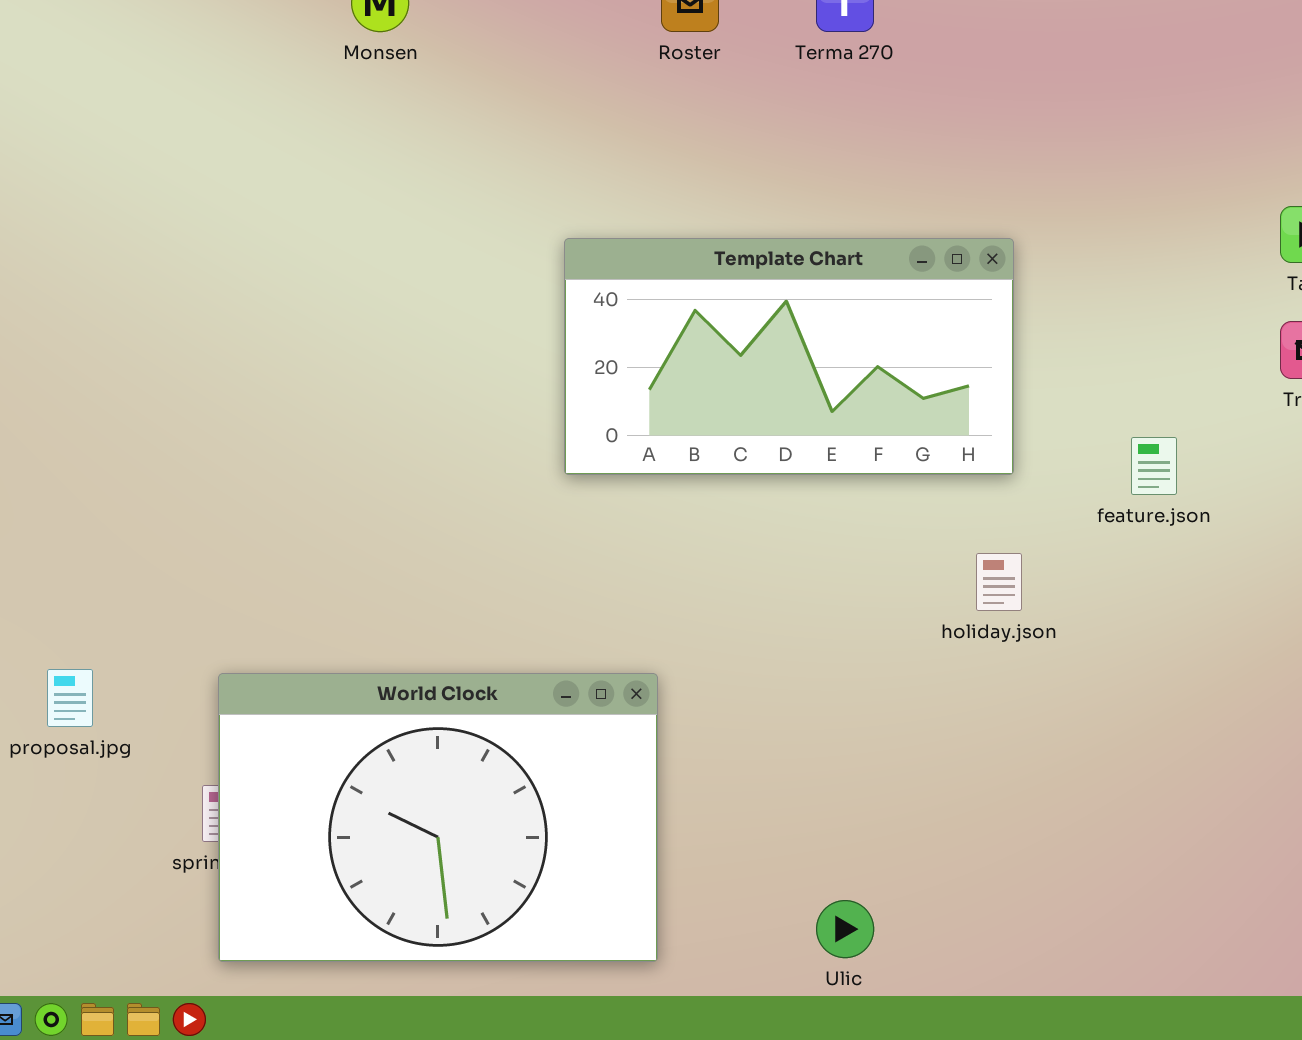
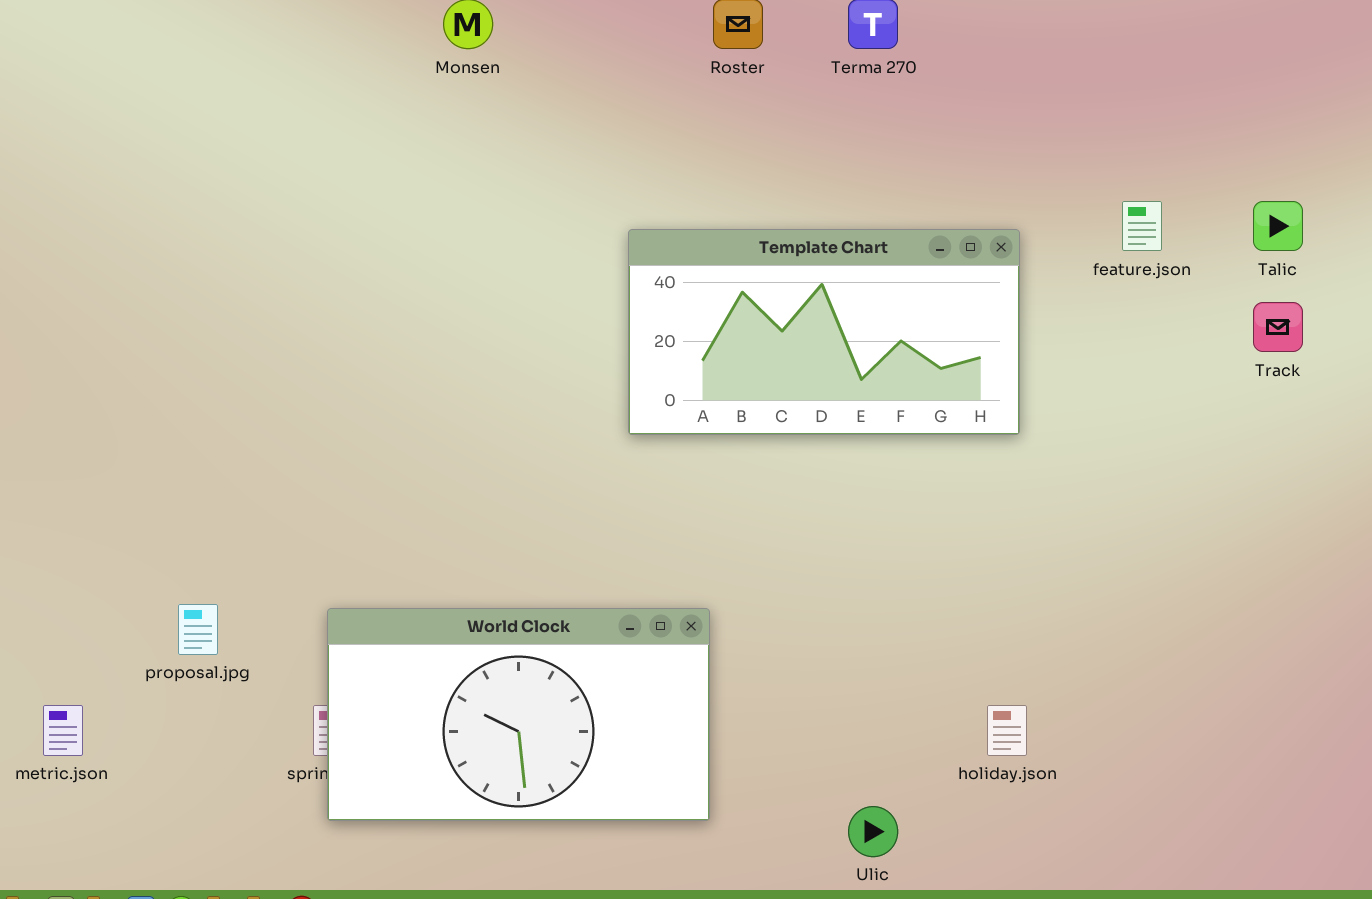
feature.json: [1131,437,1177,495] -> [1122,201,1162,251], moved
holiday.json: [976,553,1022,611] -> [987,705,1027,756], moved
World Clock: [218,673,658,962] -> [327,608,710,821], resized

